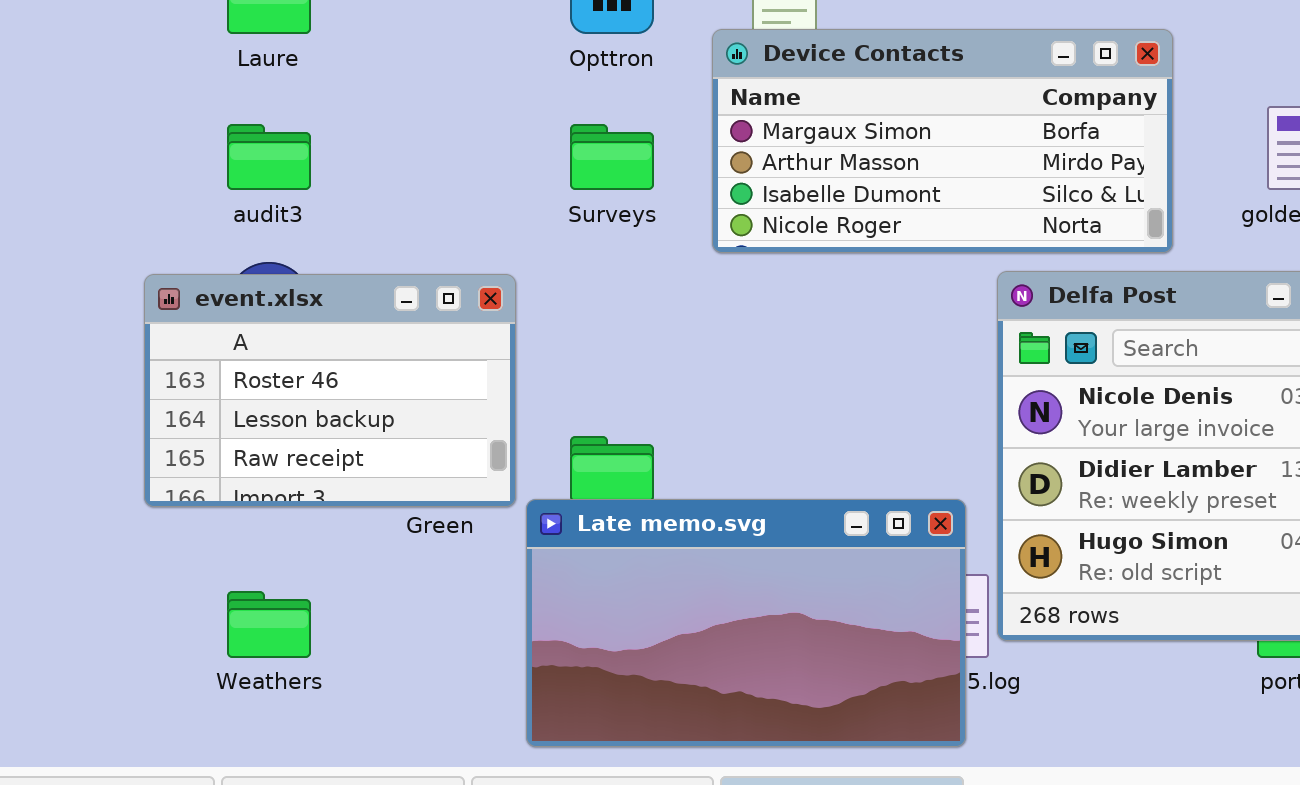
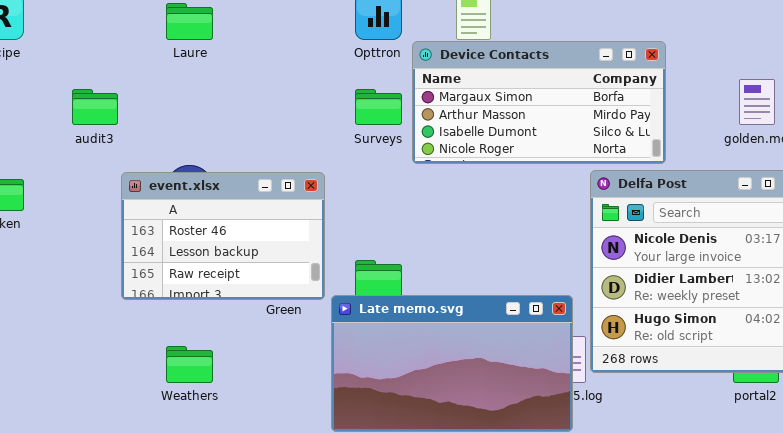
Device Contacts: [712,29,1173,253] -> [412,41,666,164], moved
audit3: [227,124,311,190] -> [72,89,118,125], moved

